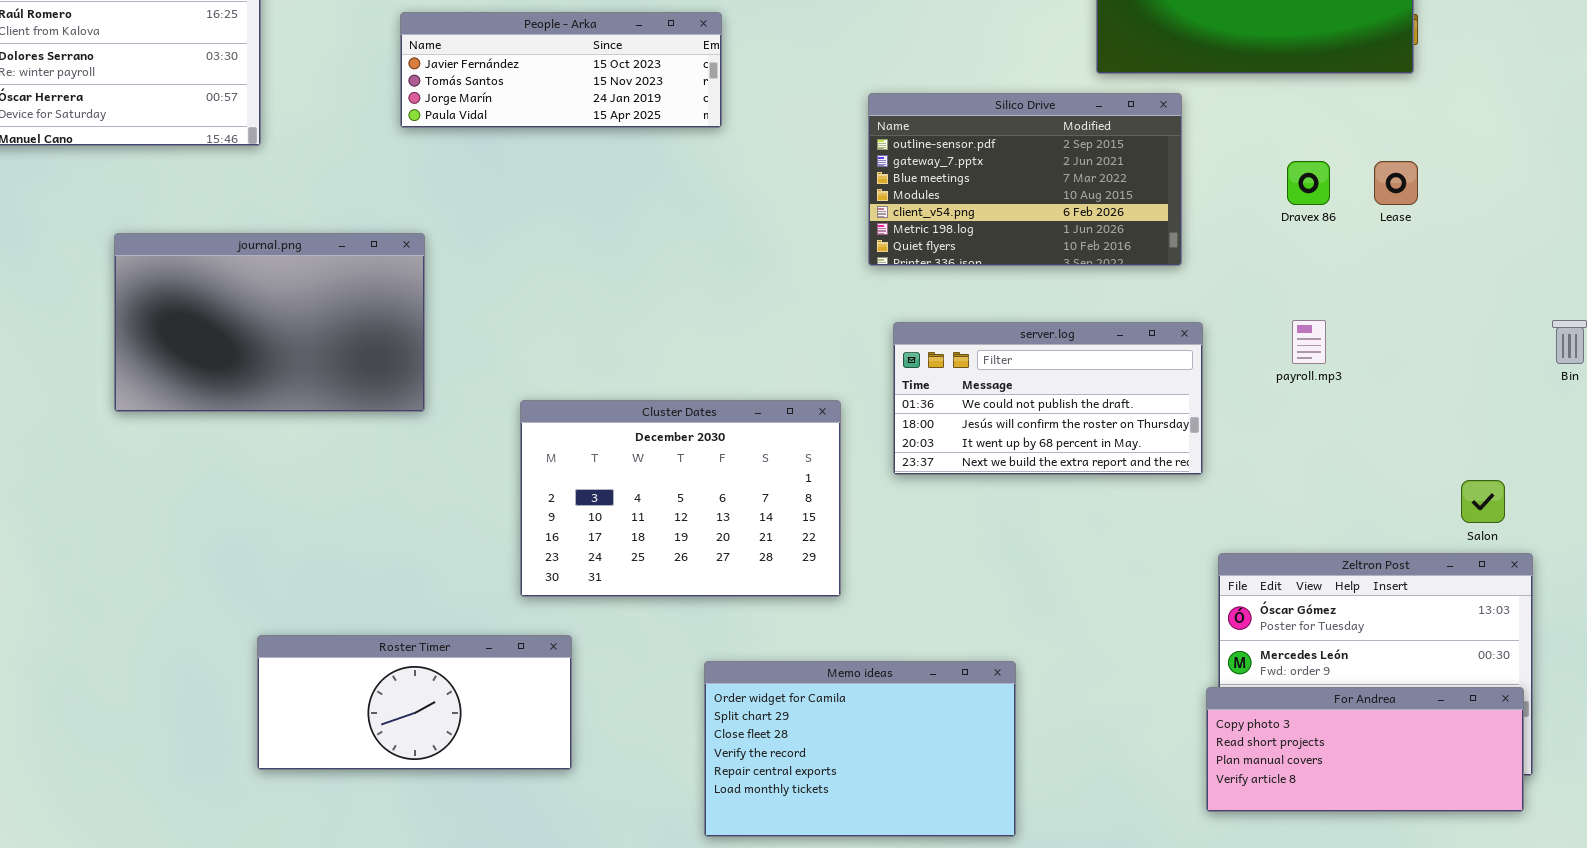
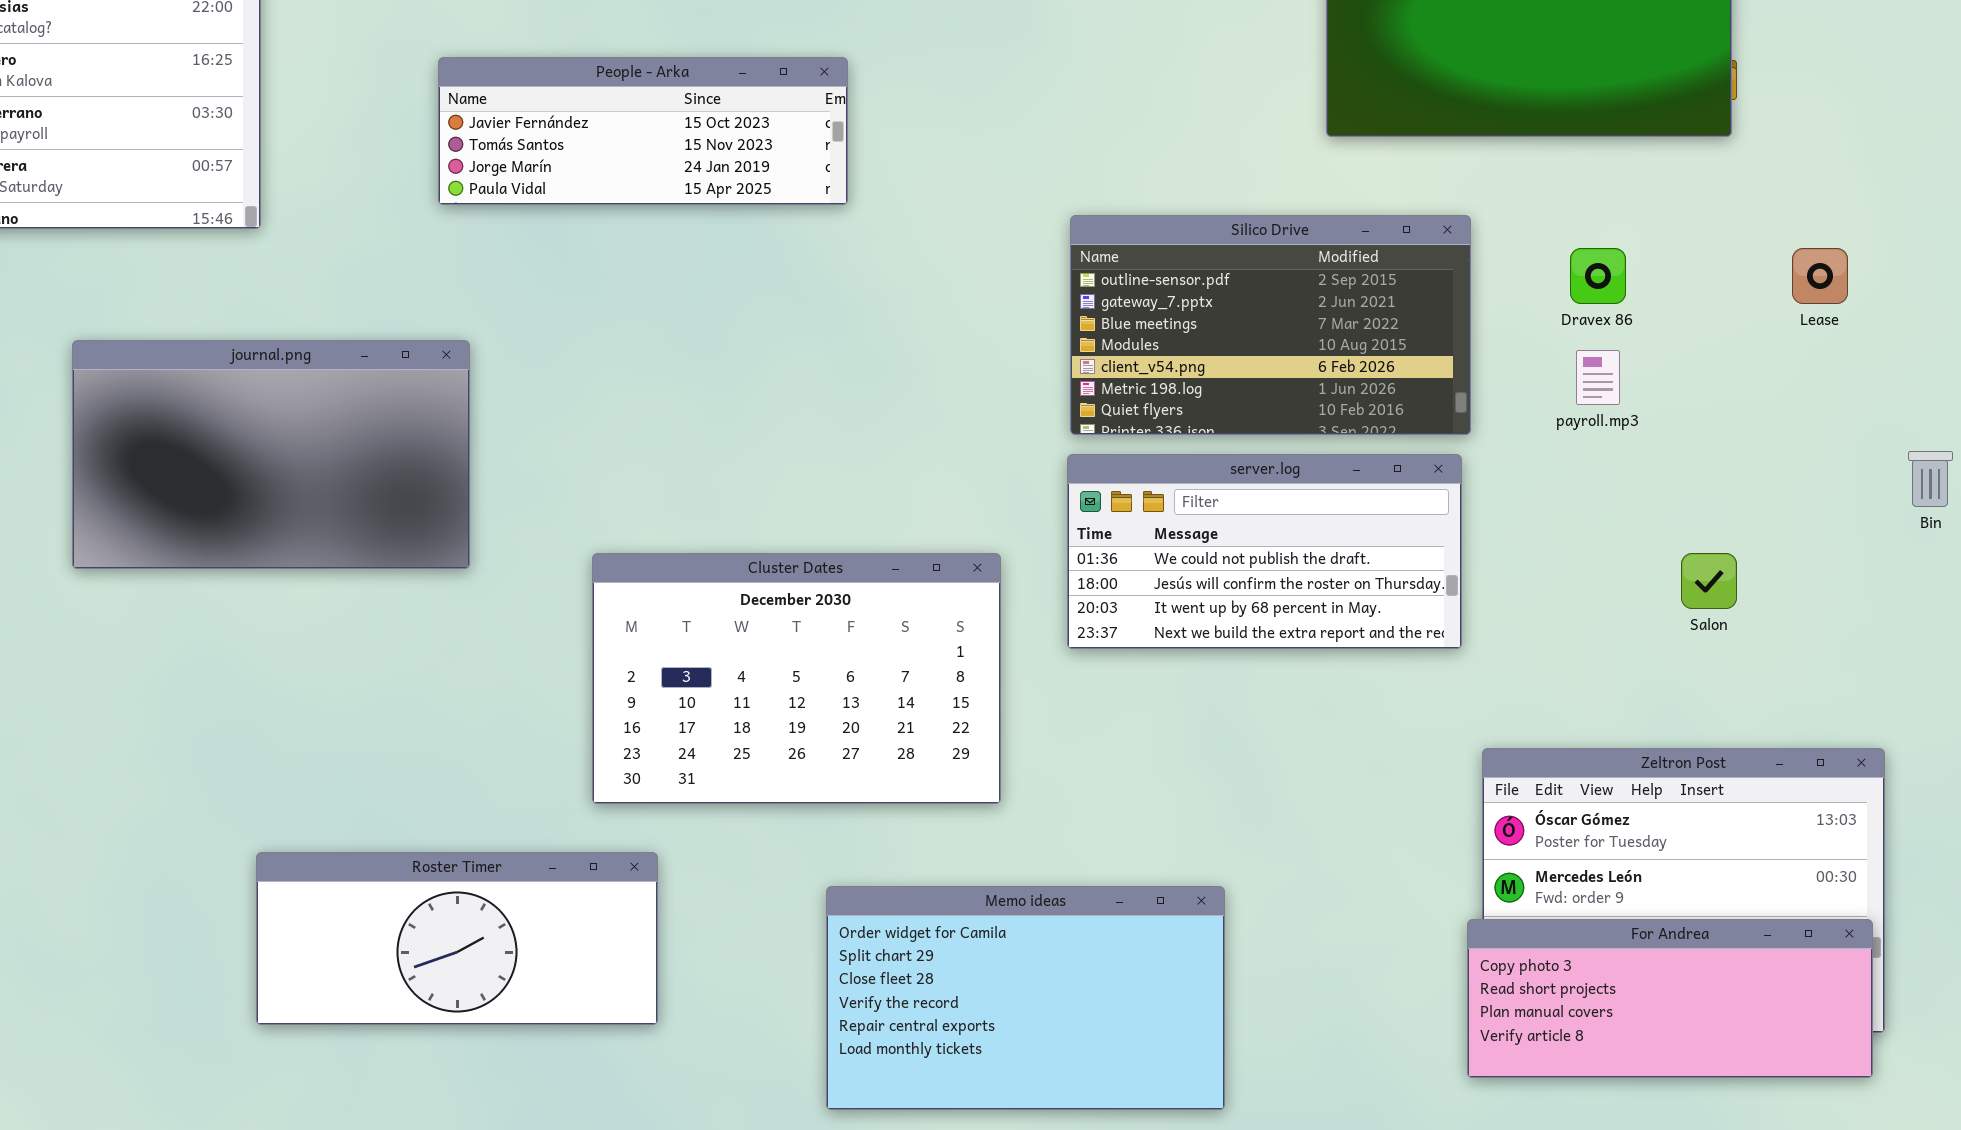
Silico Drive: [868,93,1182,266] -> [1070,215,1471,435], moved
Lease: [1374,161,1418,205] -> [1792,248,1848,304], moved
payroll.mp3: [1292,320,1326,364] -> [1576,350,1620,405], moved
Salon: [1461,480,1505,523] -> [1681,553,1737,609], moved

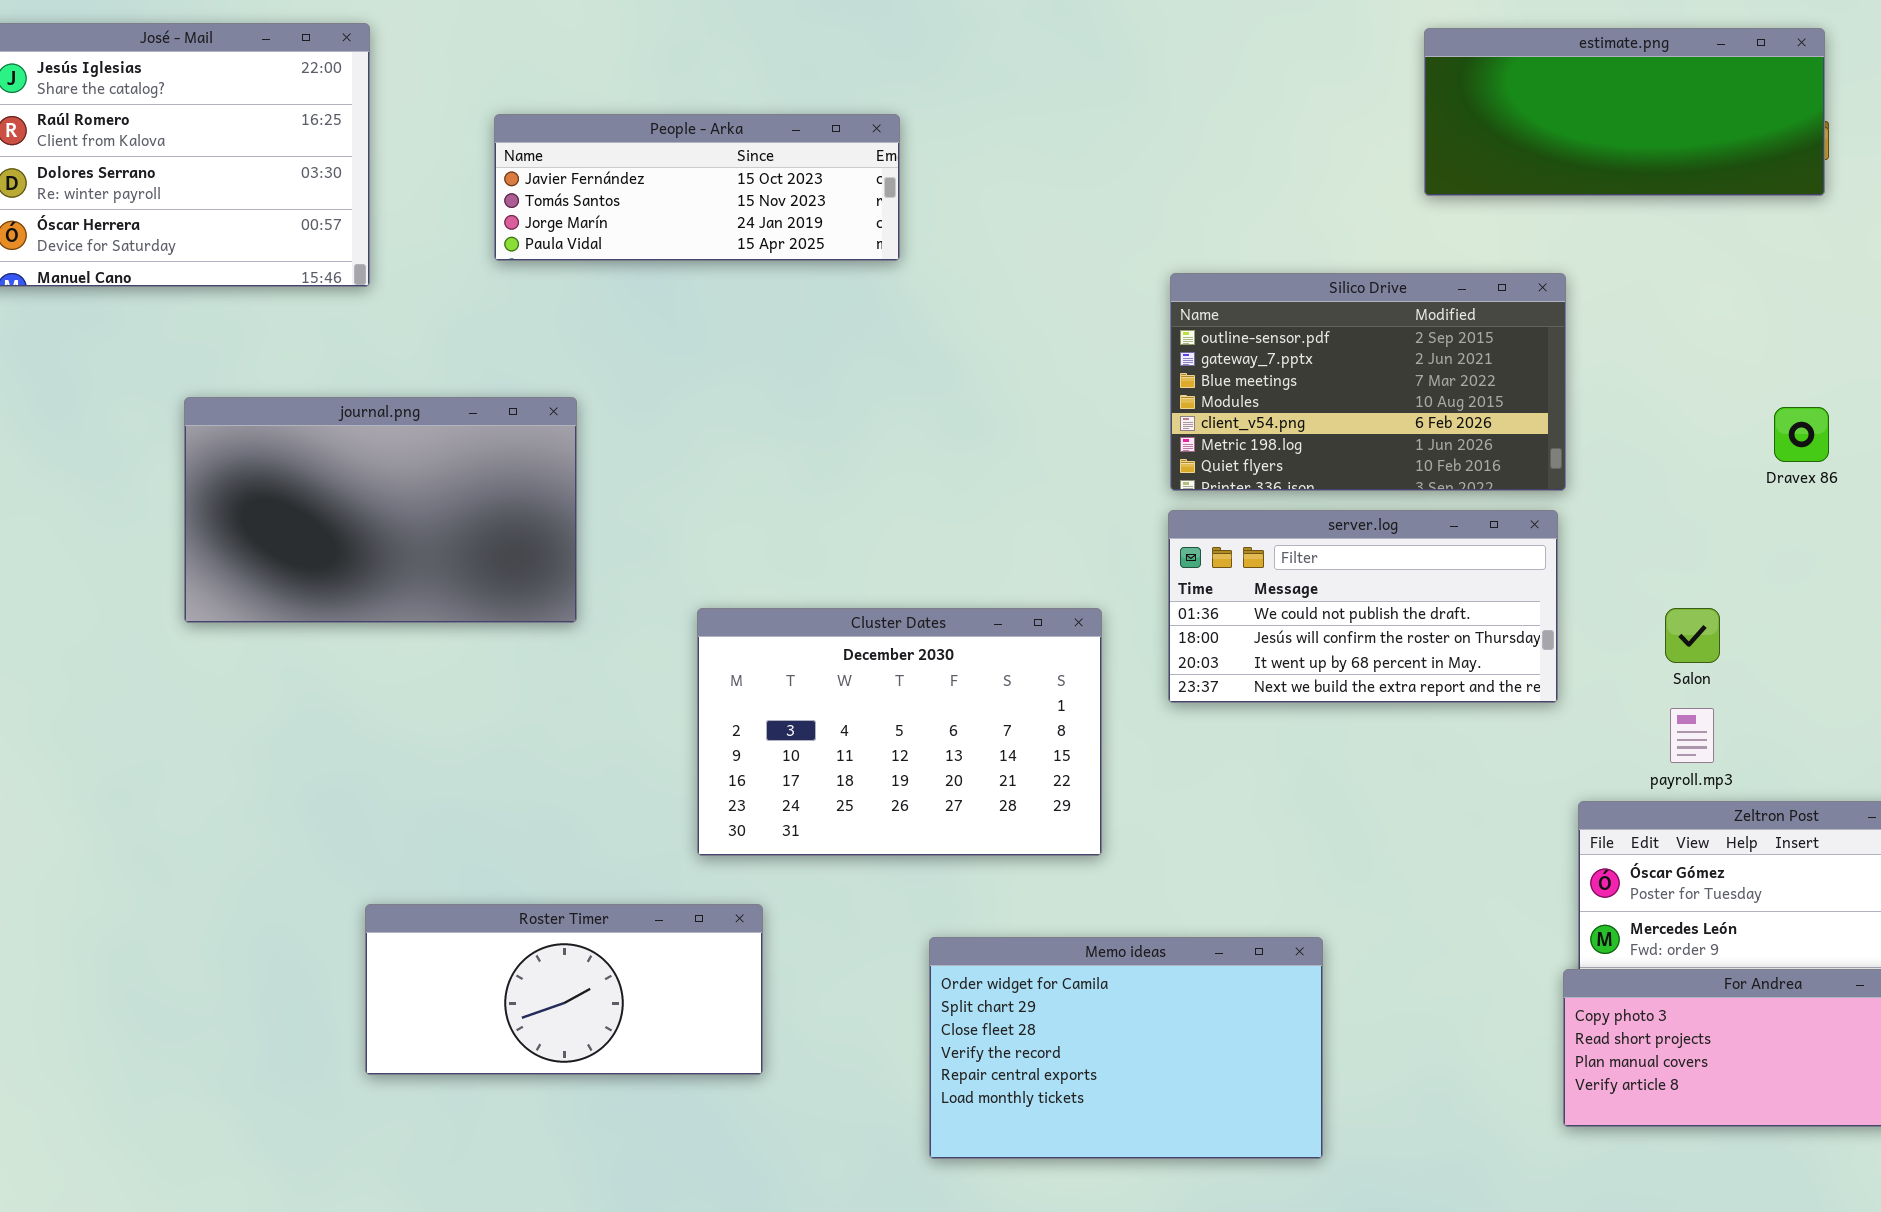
People - Arka: [438,57,848,205] -> [494,114,900,261], moved
Dravex 86: [1570,248,1626,304] -> [1774,407,1829,462], moved
payroll.mp3: [1576,350,1620,405] -> [1670,708,1714,763], moved
Salon: [1681,553,1737,609] -> [1665,608,1720,663], moved

